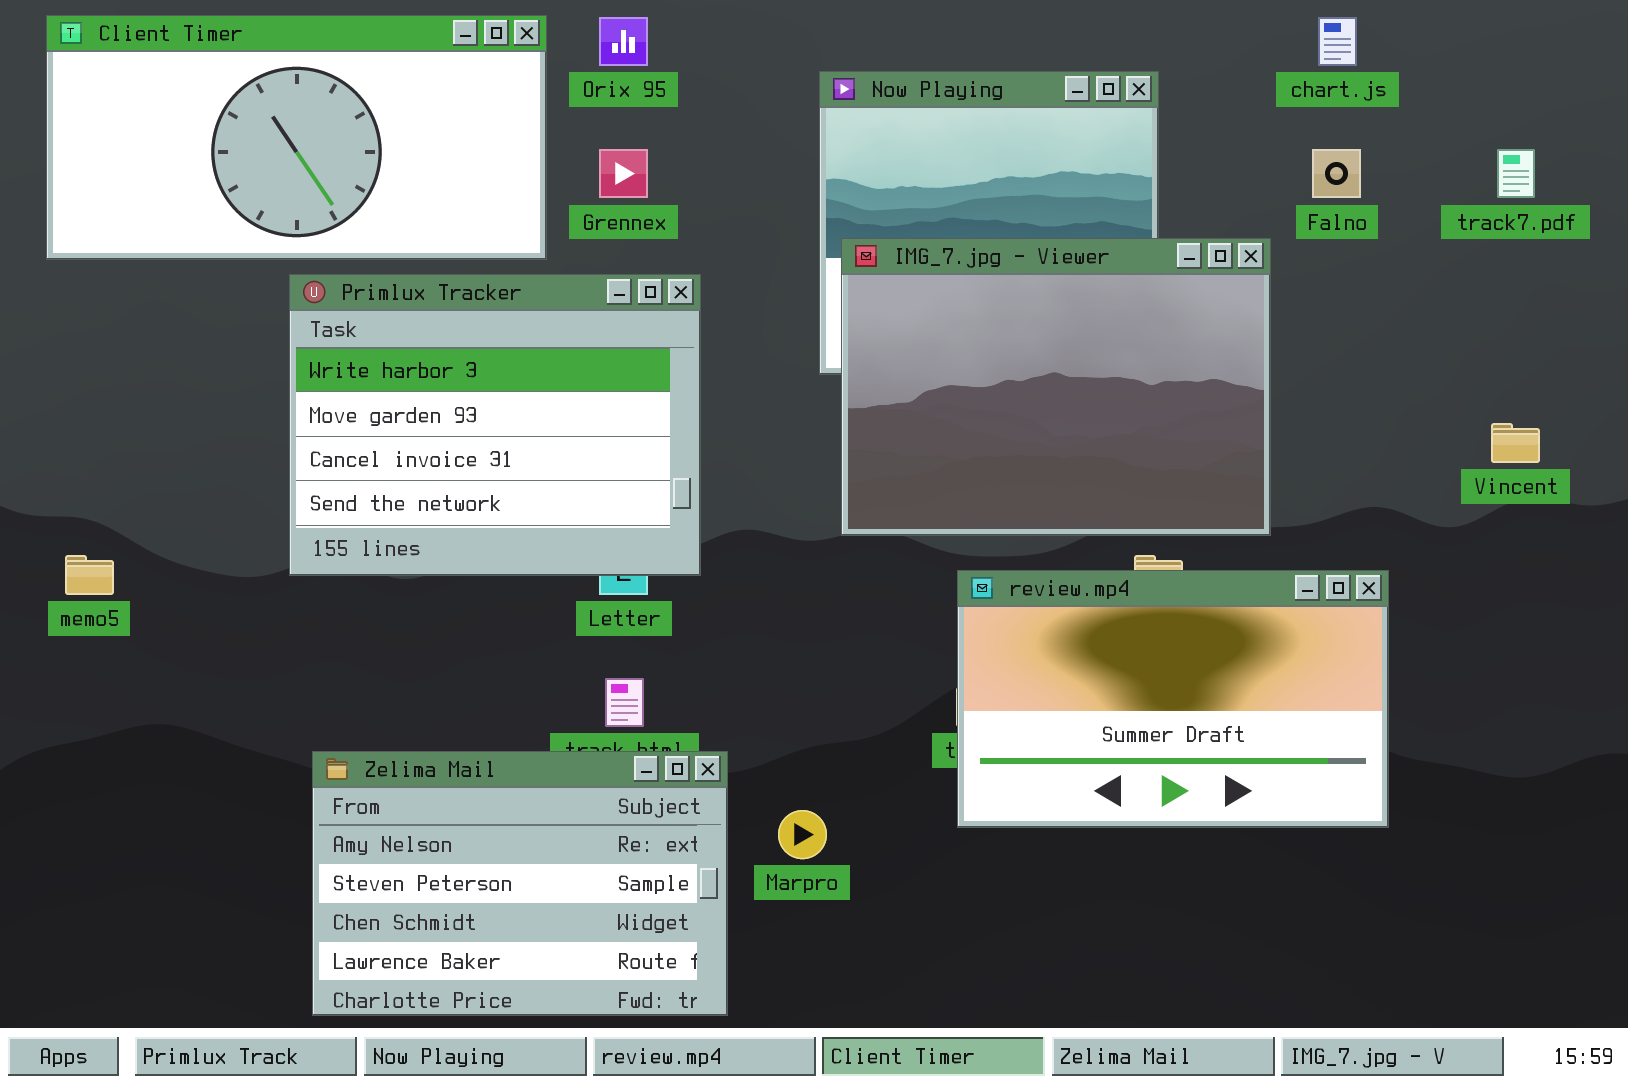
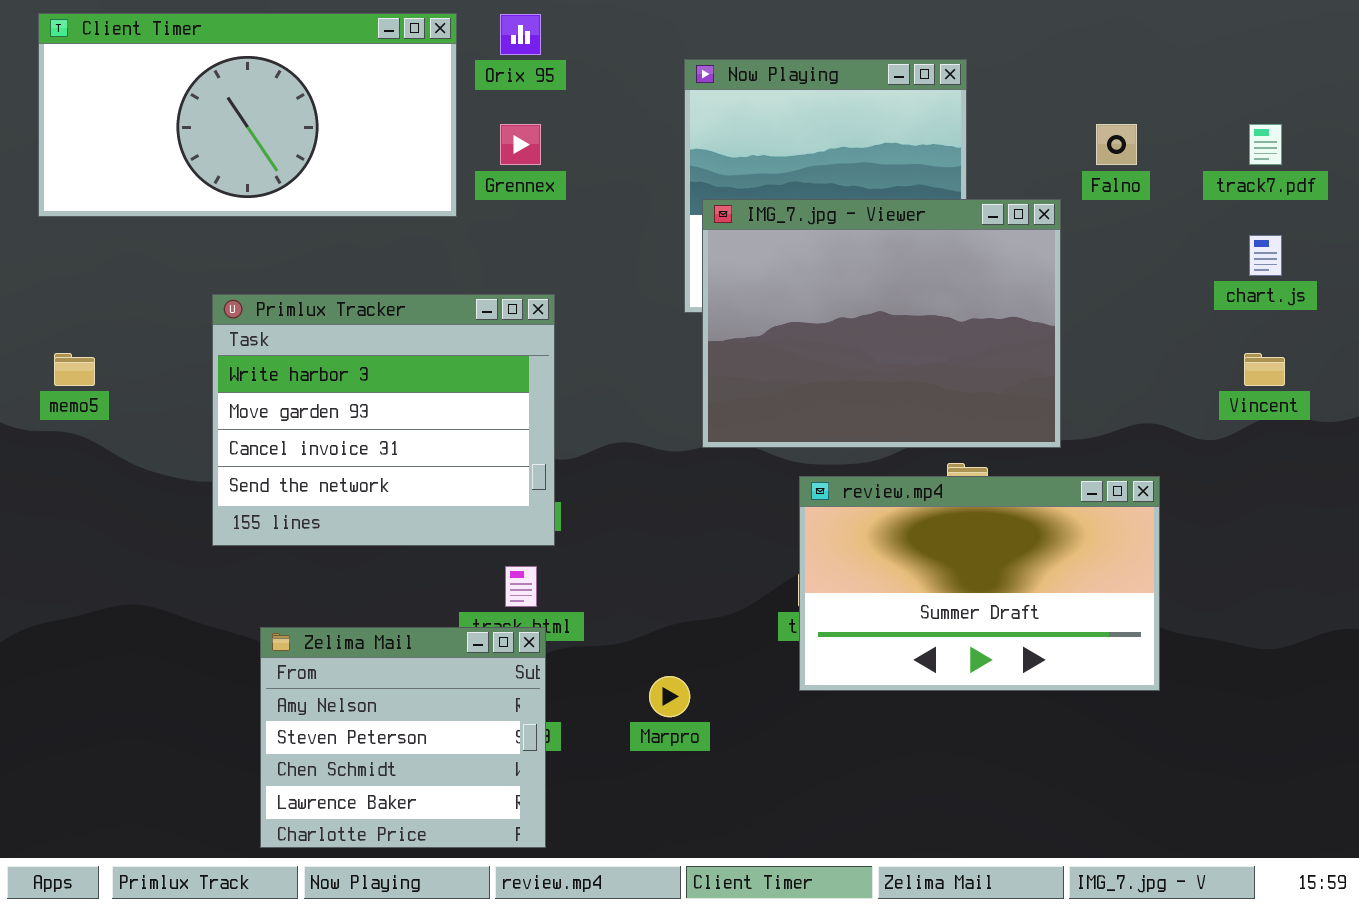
chart.js: [1318,17,1357,66] -> [1249,235,1282,276], moved
Primlux Tracker: [289,274,701,576] -> [212,294,555,546], moved
memo5: [65,555,114,595] -> [54,353,95,386], moved
Zelima Mail: [312,751,728,1016] -> [260,627,546,848], resized

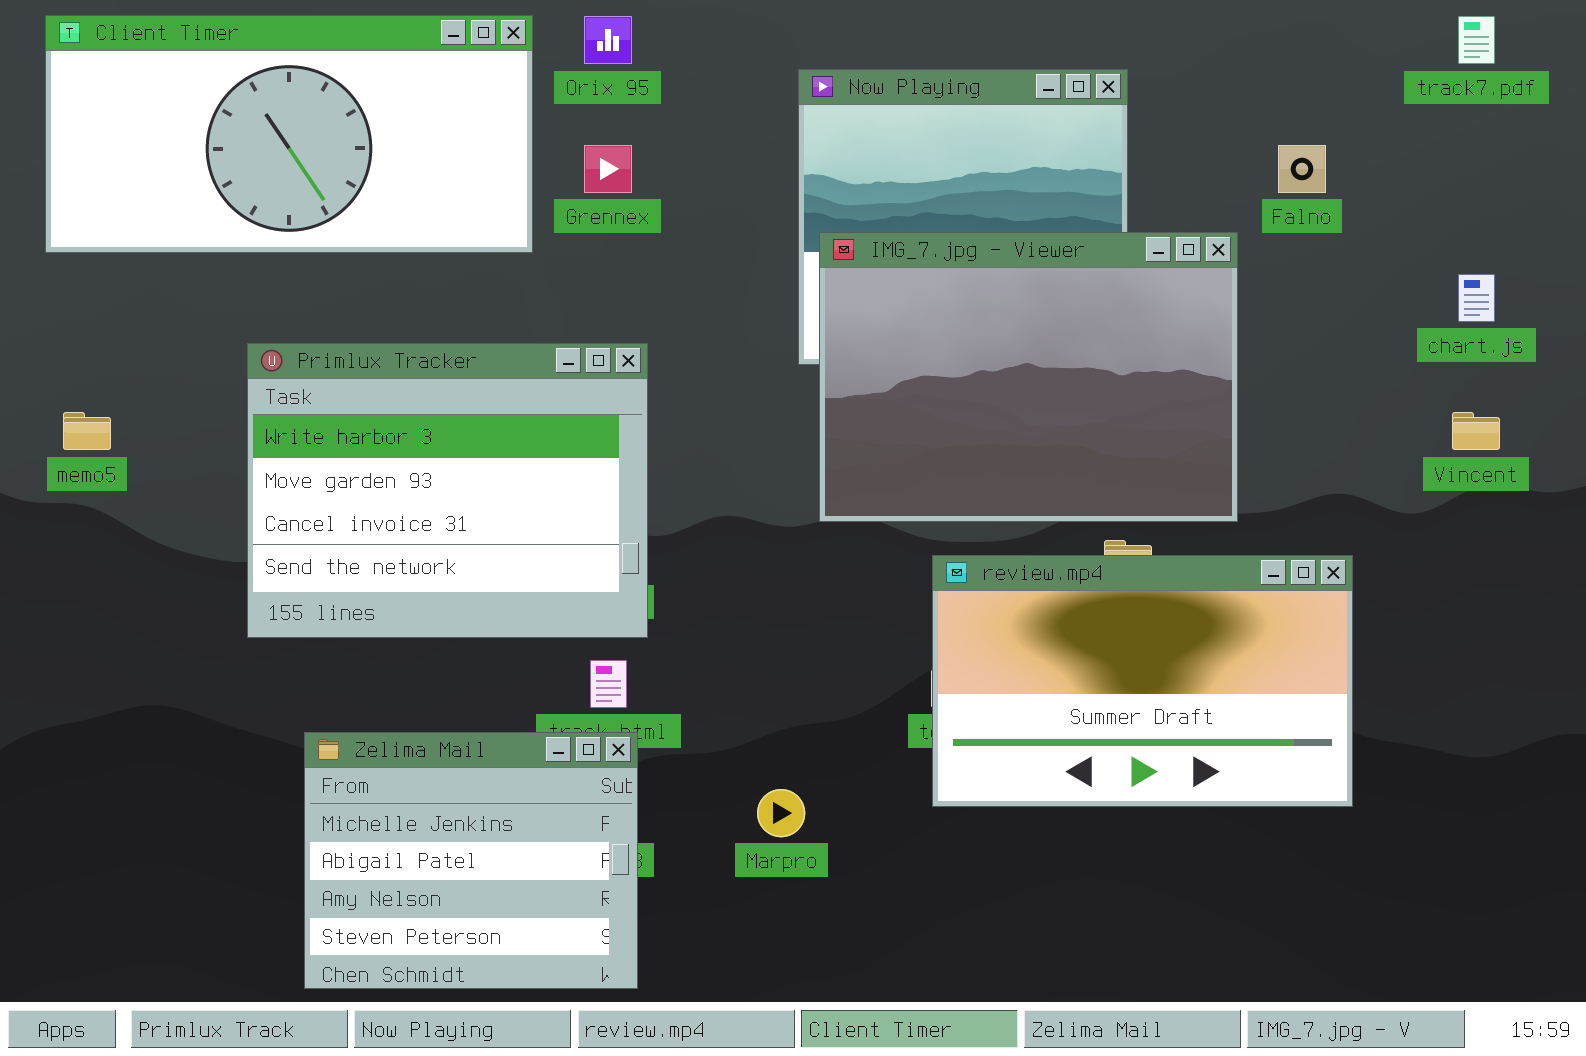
track7.pdf: [1249,124,1282,165] -> [1458,16,1495,64], moved
Zelima Mail: [260,627,546,848] -> [304,732,638,989], scrolled up 2 rows

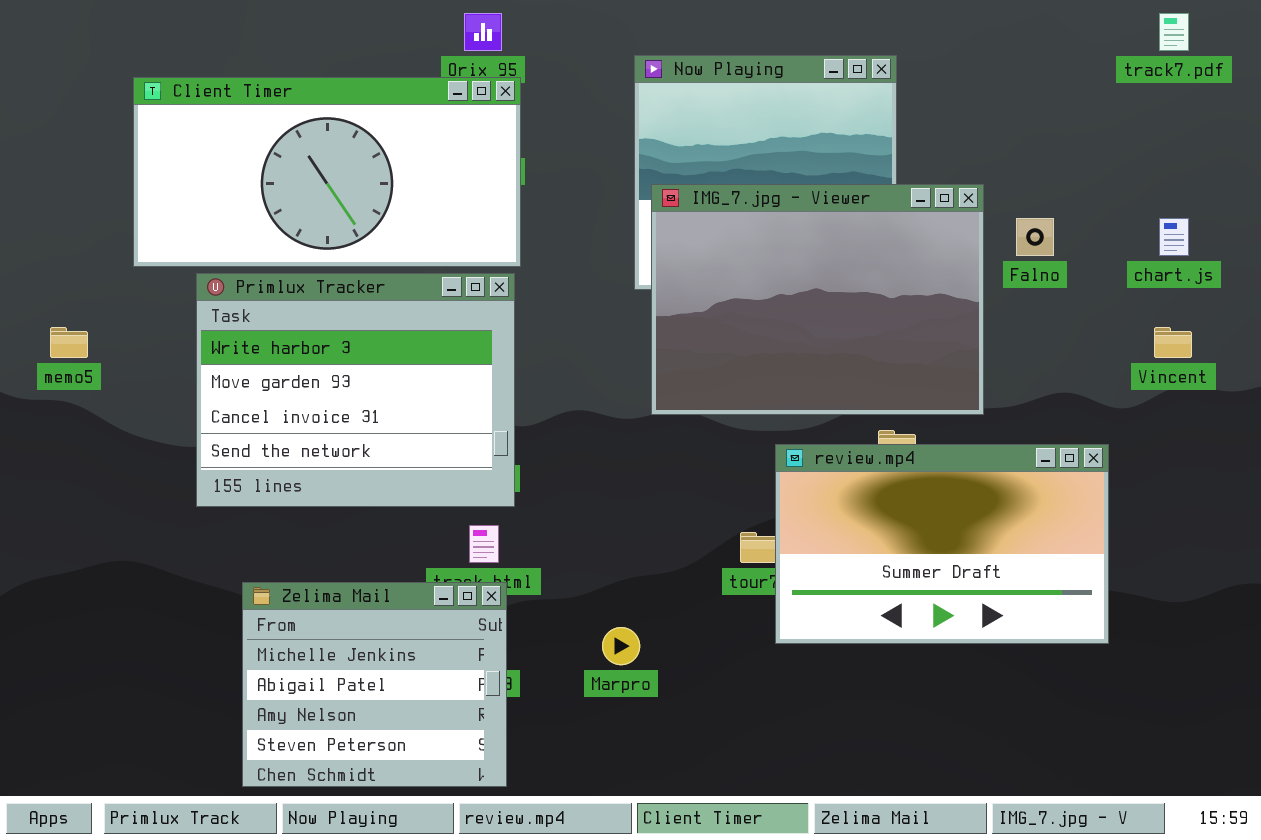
Client Timer: [45,15,533,253] -> [133,77,521,267], moved
Falno: [1278,145,1326,193] -> [1016,218,1054,256], moved
review.mp4: [932,555,1353,807] -> [775,444,1109,644], moved

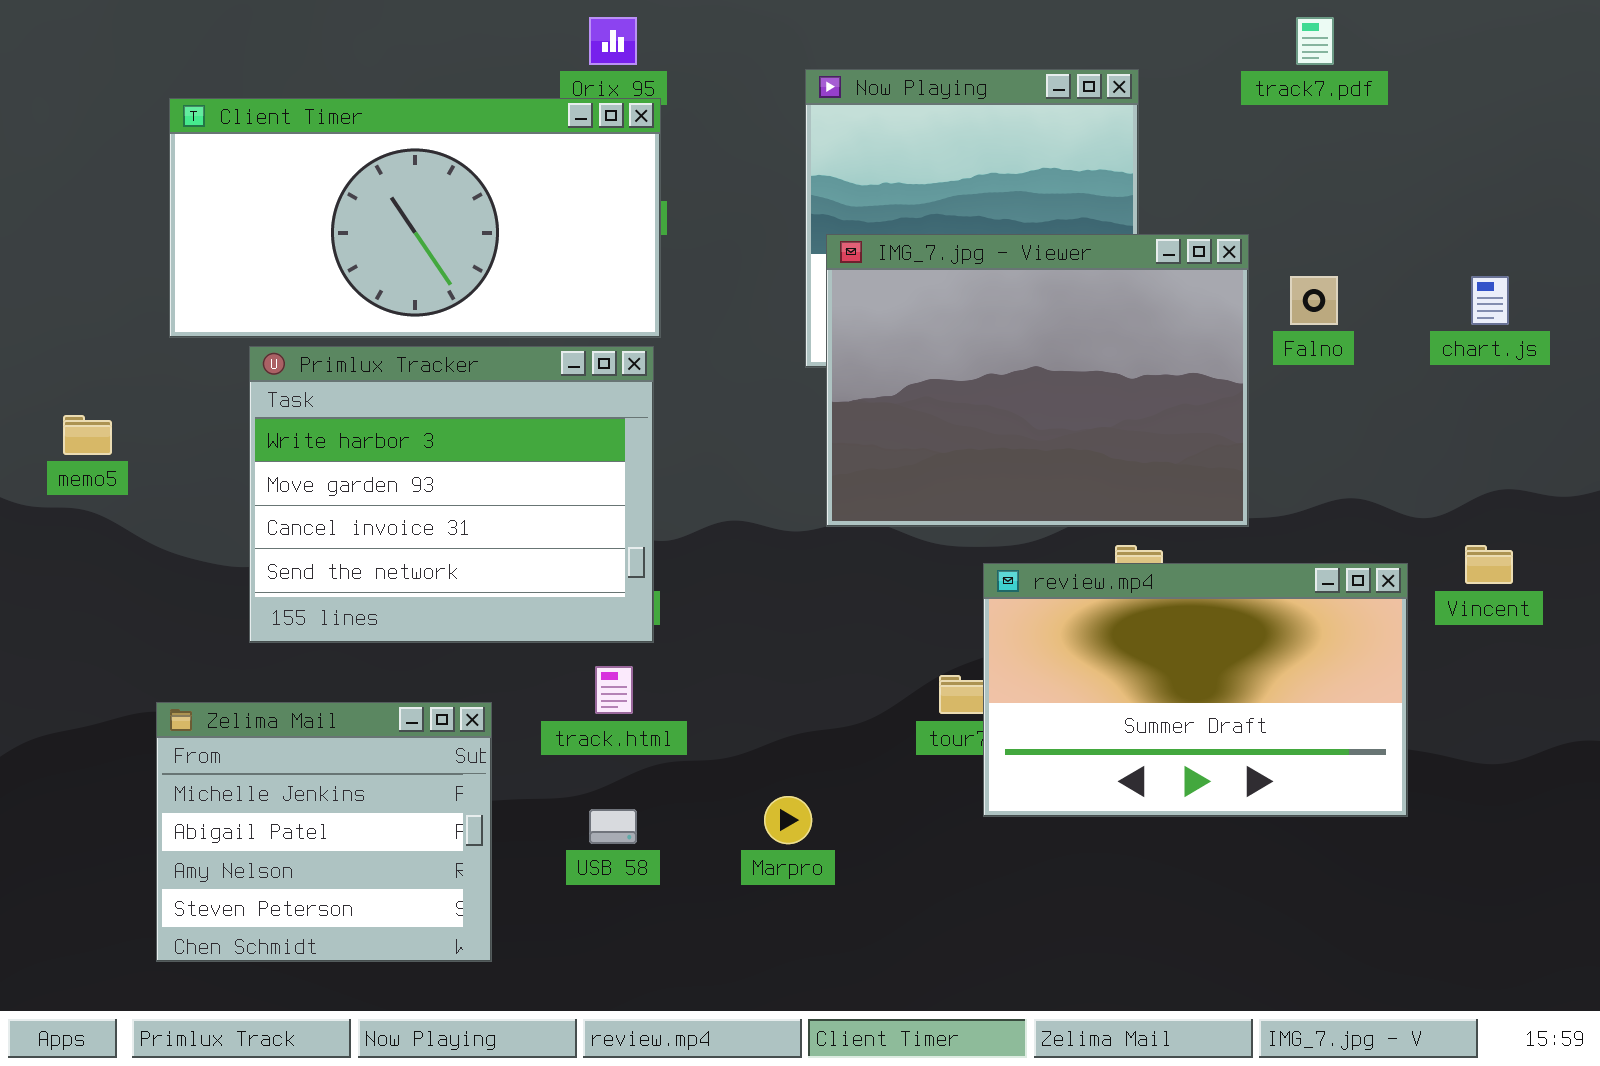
track7.pdf: [1159,13,1189,51] -> [1296,17,1334,65], moved
Vincent: [1154,327,1192,358] -> [1465,545,1513,584], moved
Zelima Mail: [242,582,507,787] -> [156,702,492,962], moved

